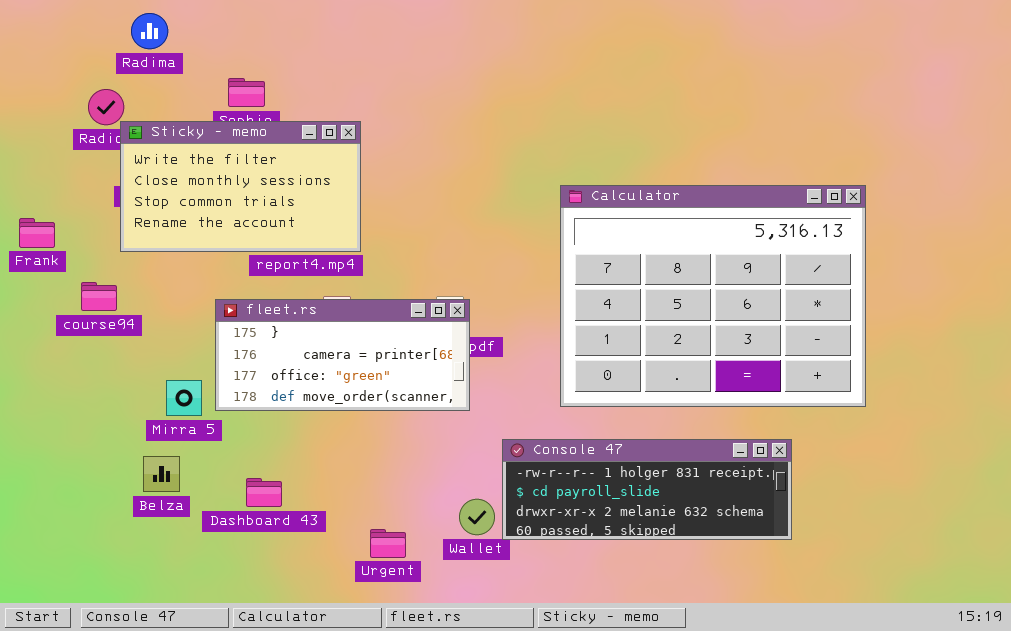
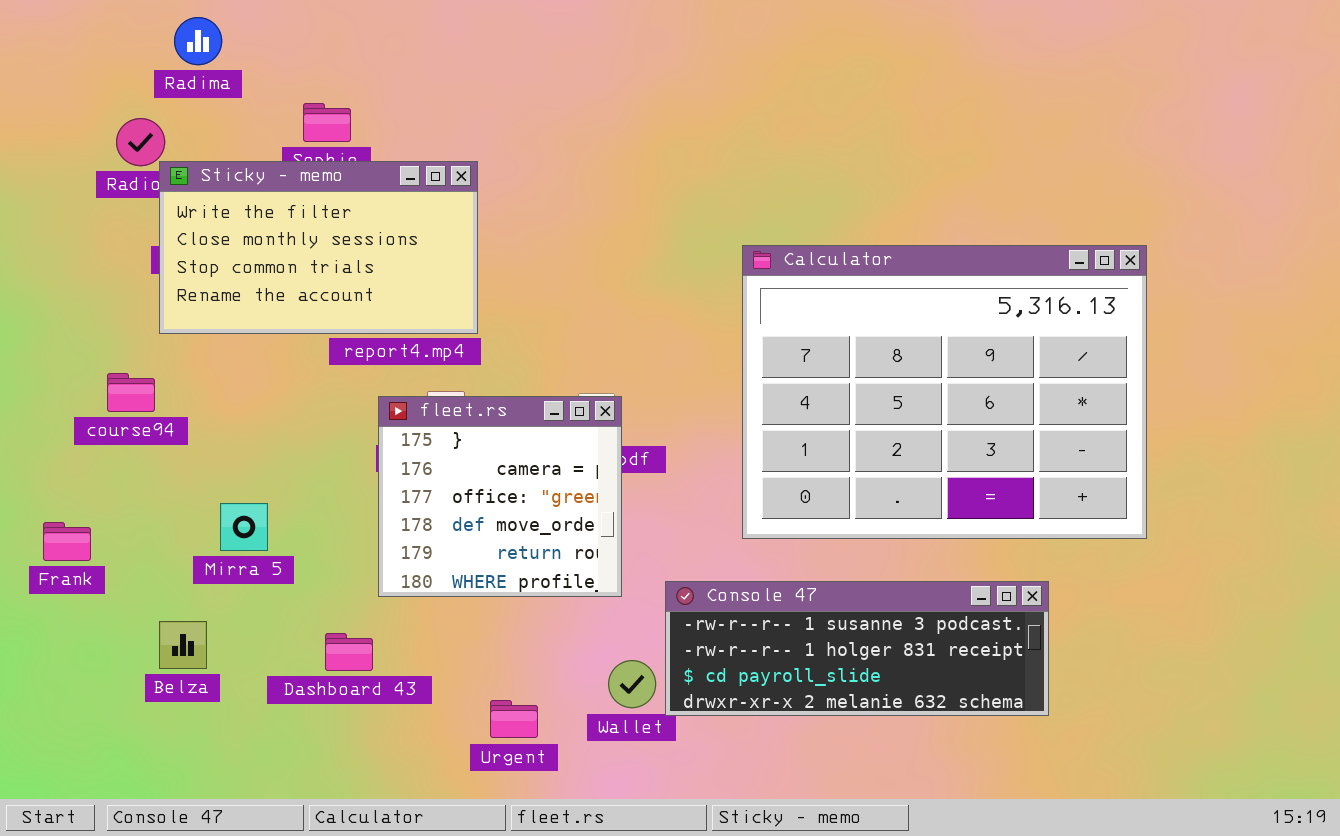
Frank: [19,218,55,248] -> [43,522,91,561], moved
fleet.rs: [215,299,470,411] -> [378,396,622,597], resized
Console 47: [502,439,792,540] -> [665,581,1049,716], scrolled up 1 row
Belza: [143,456,180,492] -> [159,621,207,669], moved

